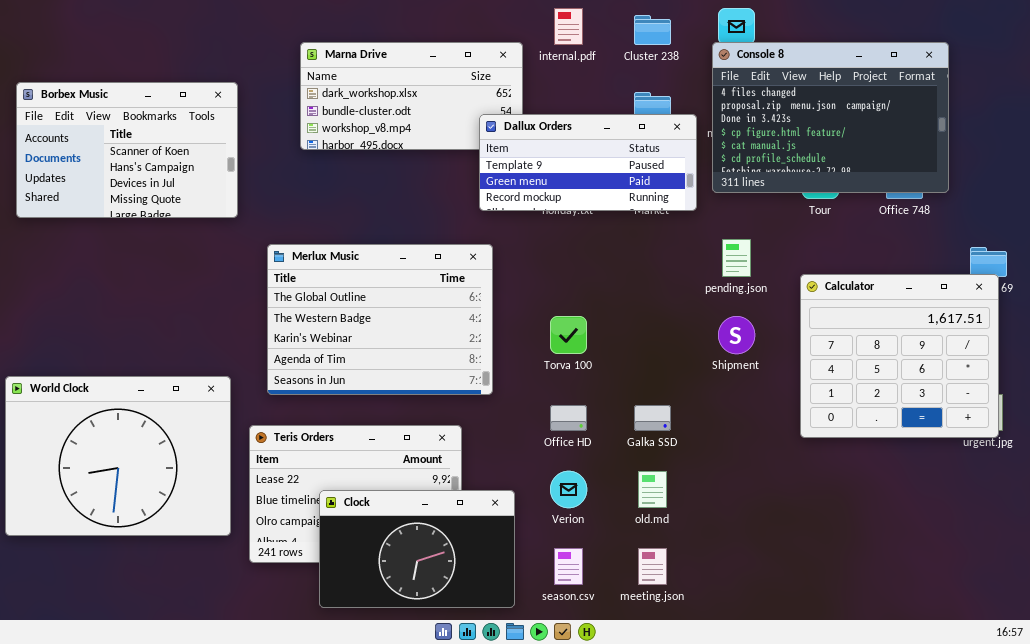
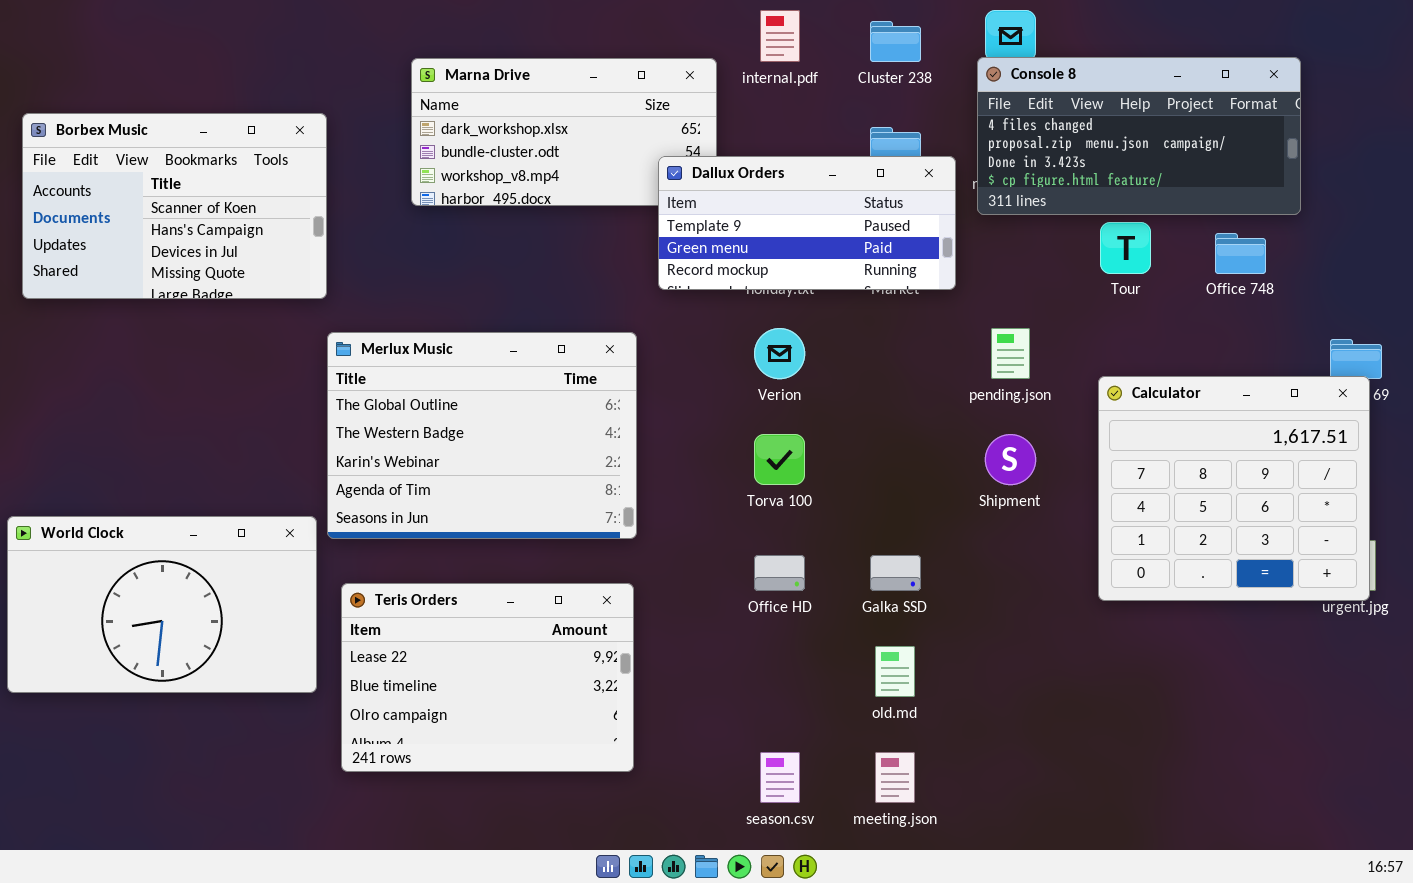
Console 8: [712,42,949,193] -> [977,57,1301,215], resized
Merlux Music: [267,244,493,395] -> [327,332,637,539], moved
World Clock: [5,376,231,536] -> [7,516,317,693], resized
Verion: [550,471,587,508] -> [754,328,805,379], moved
Clock: [319,490,515,608] -> none, closed

